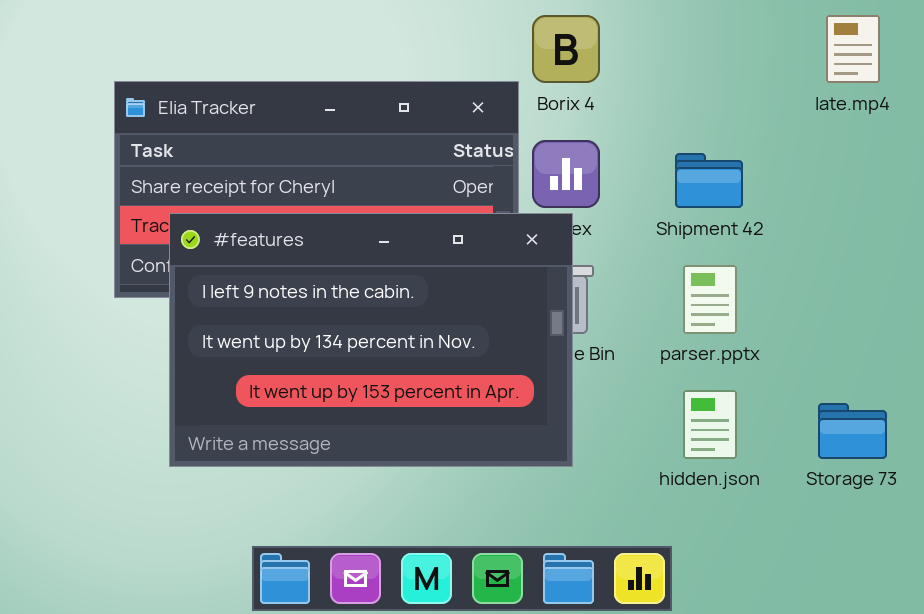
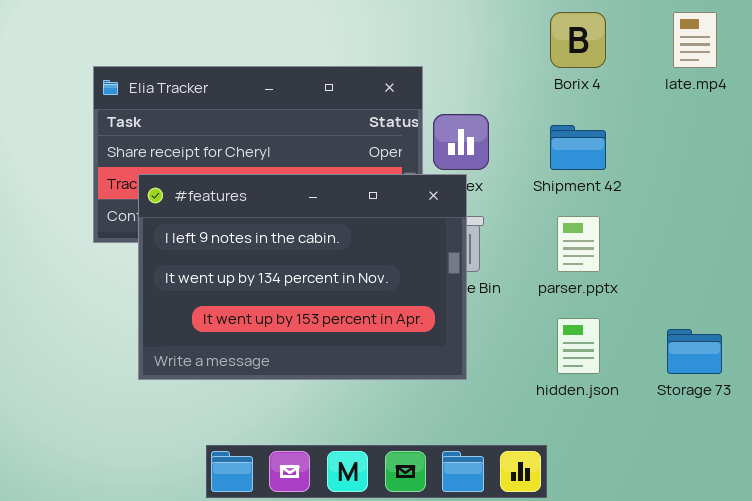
Borix 4: [532,15,600,83] -> [550,12,606,68], moved

